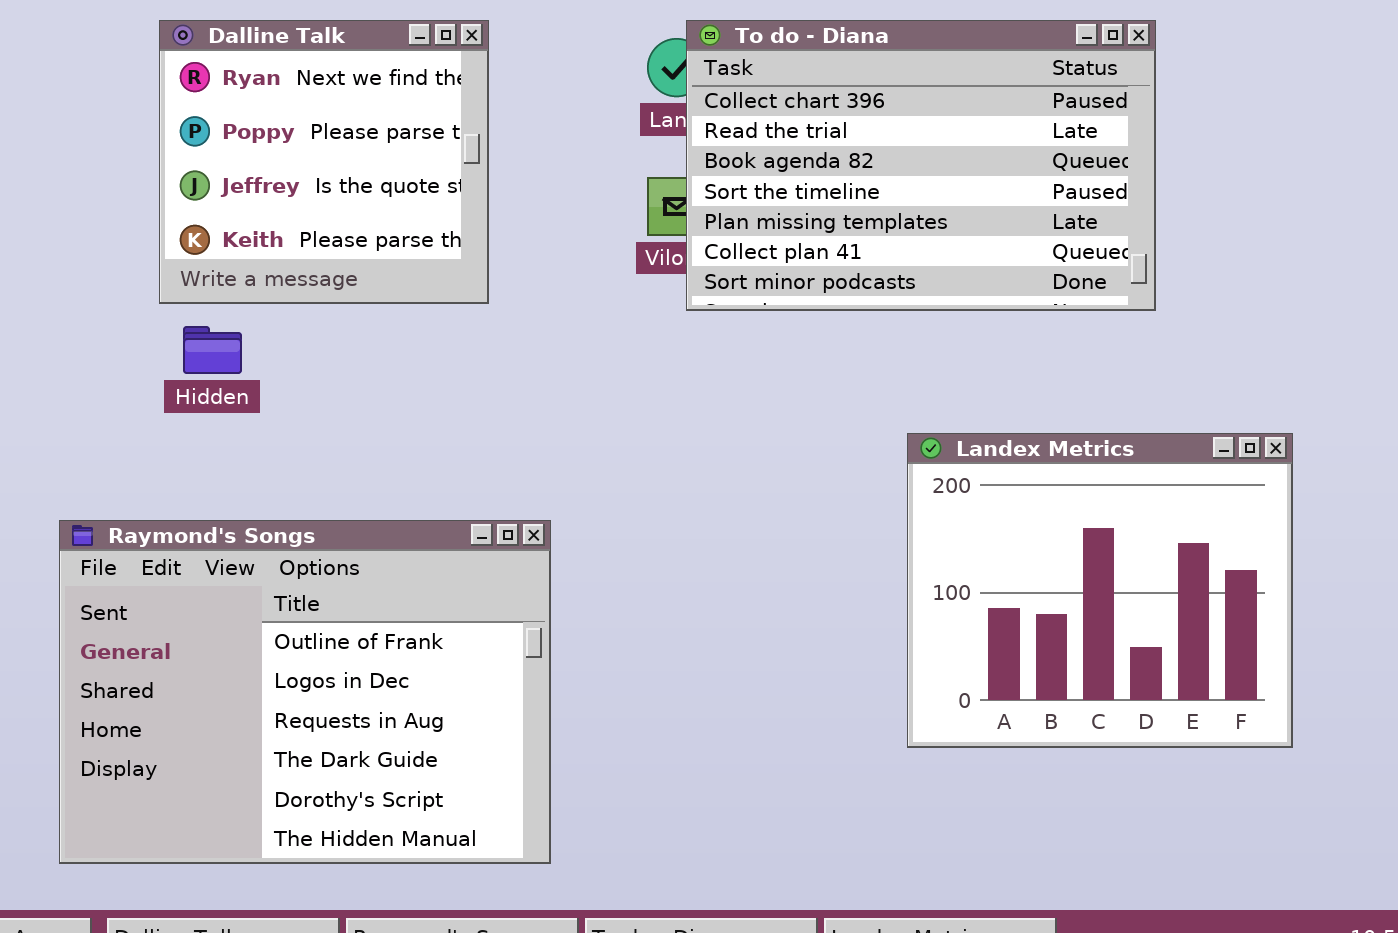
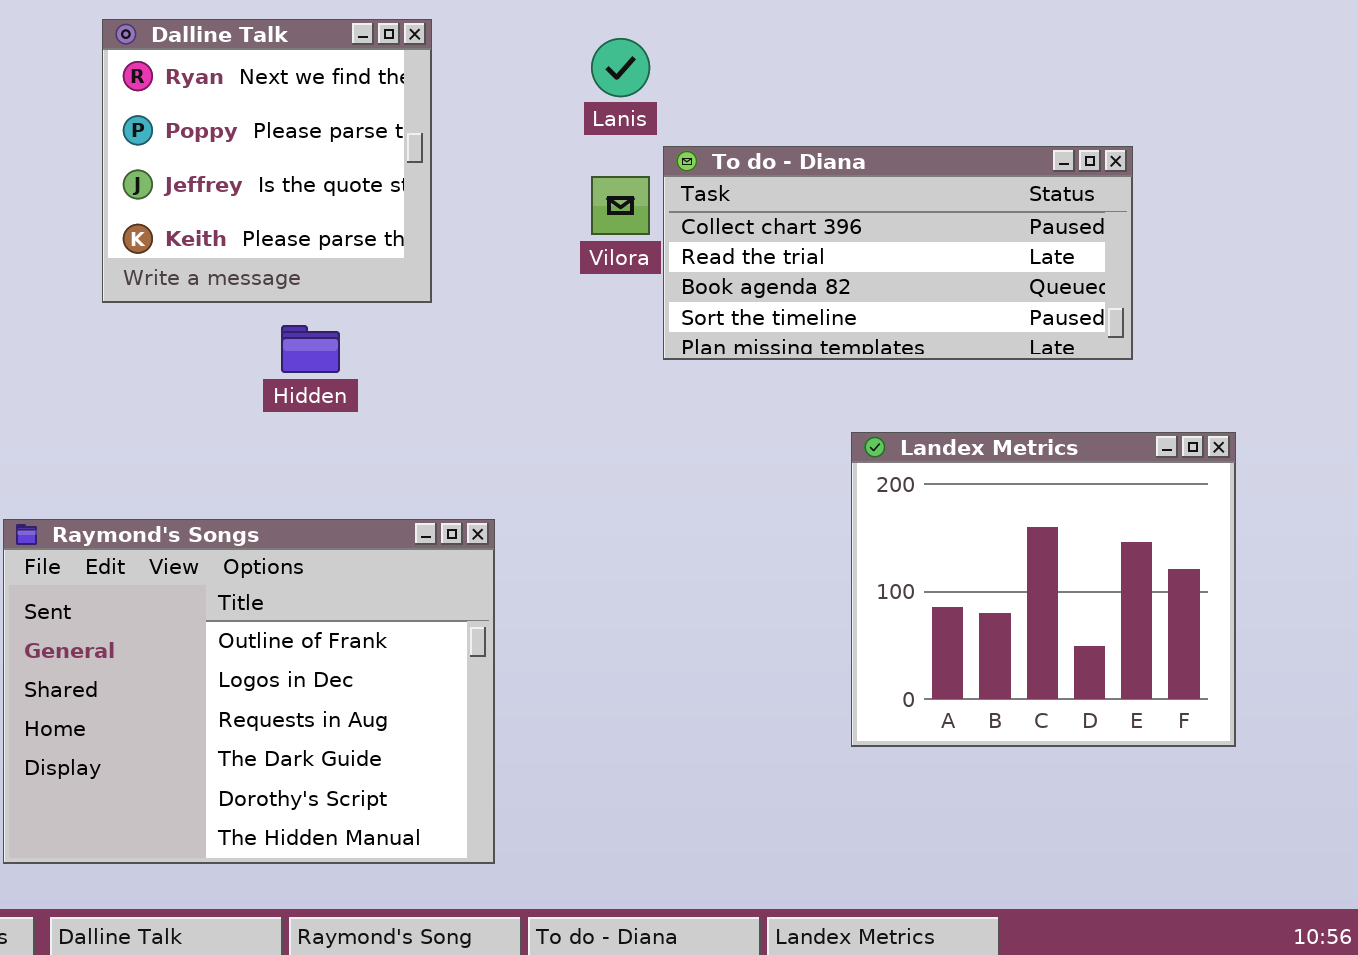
To do - Diana: [686,20,1156,311] -> [663,146,1133,360], moved, resized
Hidden: [183,326,242,374] -> [281,325,340,373], moved

